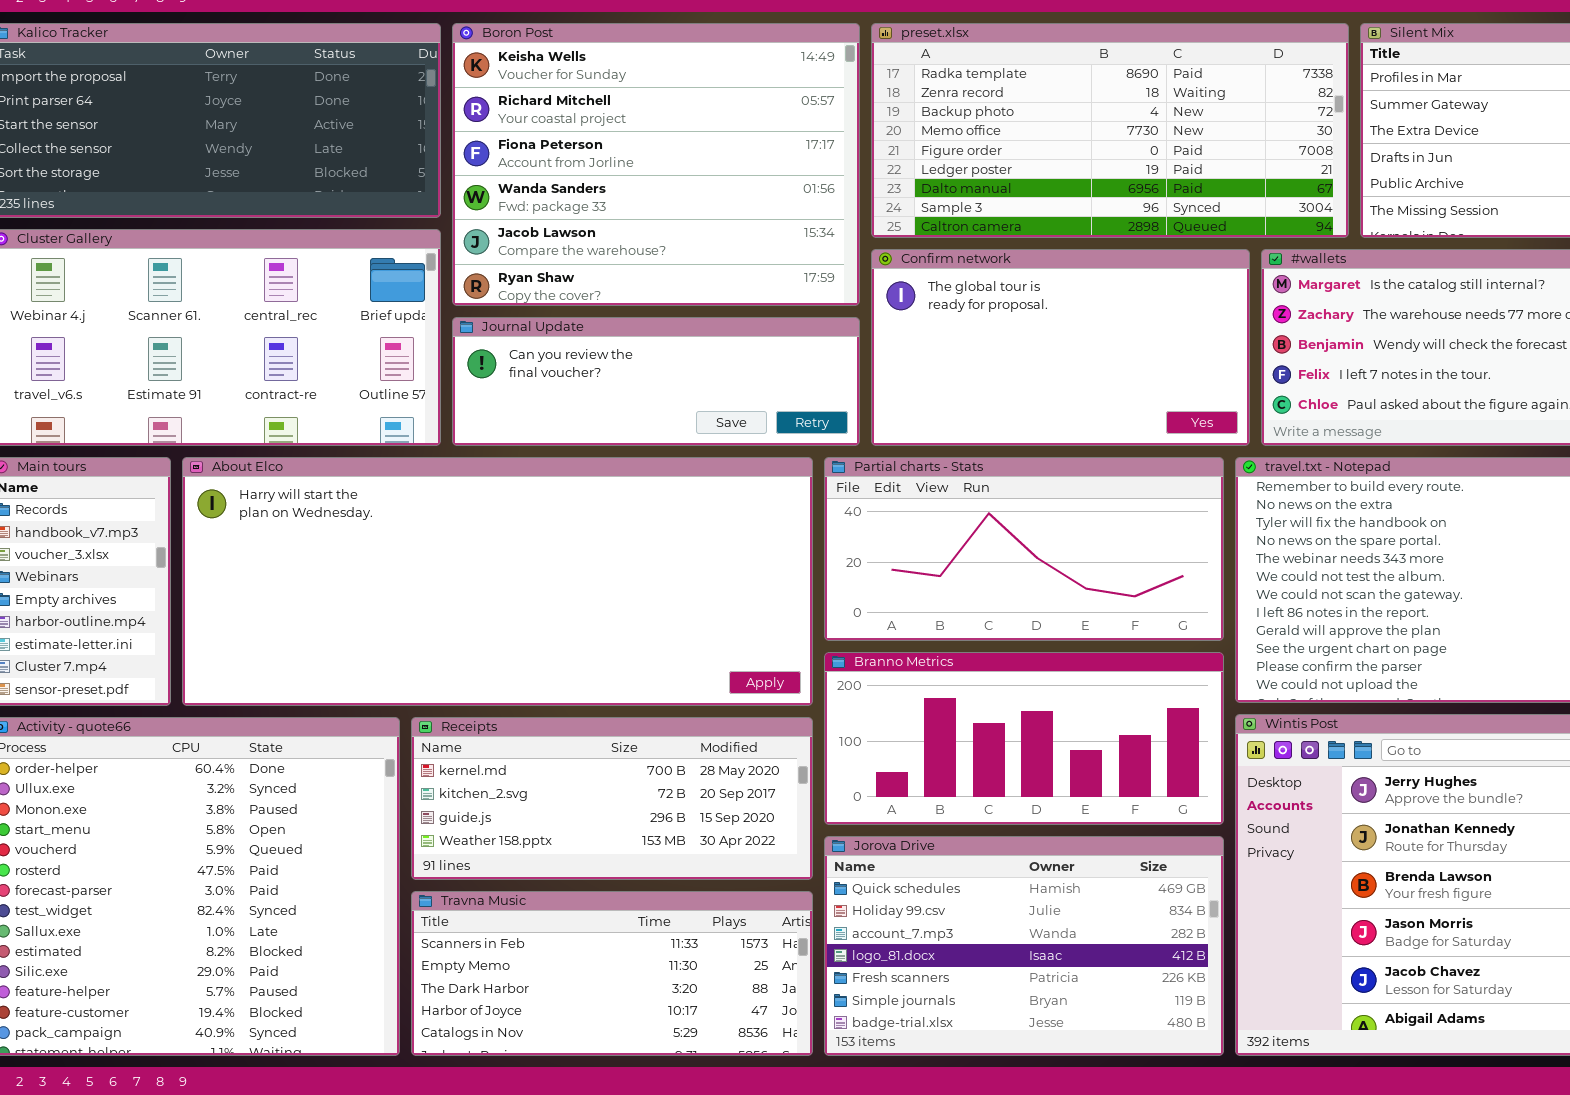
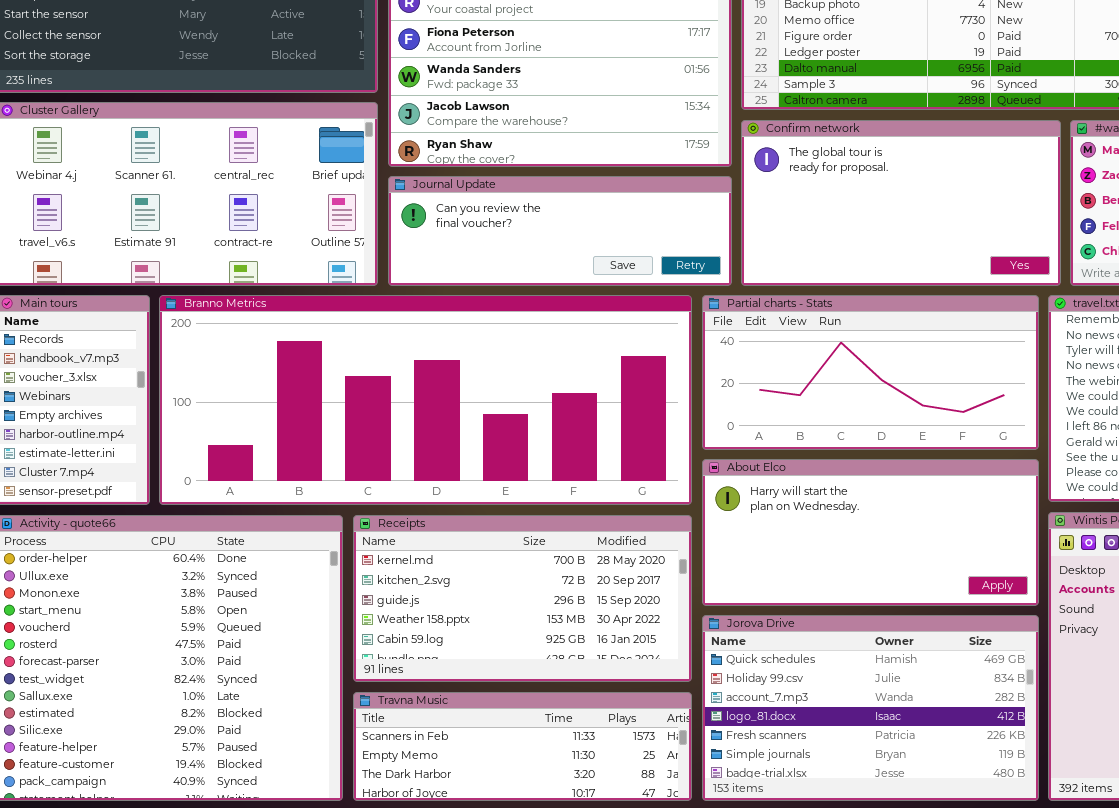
About Elco: [182,457,813,706] -> [702,459,1039,606], moved, resized
Branno Metrics: [824,652,1224,825] -> [159,295,692,505], moved, resized
Receipts: [411,717,813,880] -> [353,515,692,682], resized
Travna Music: [411,891,813,1056] -> [353,692,692,801], resized

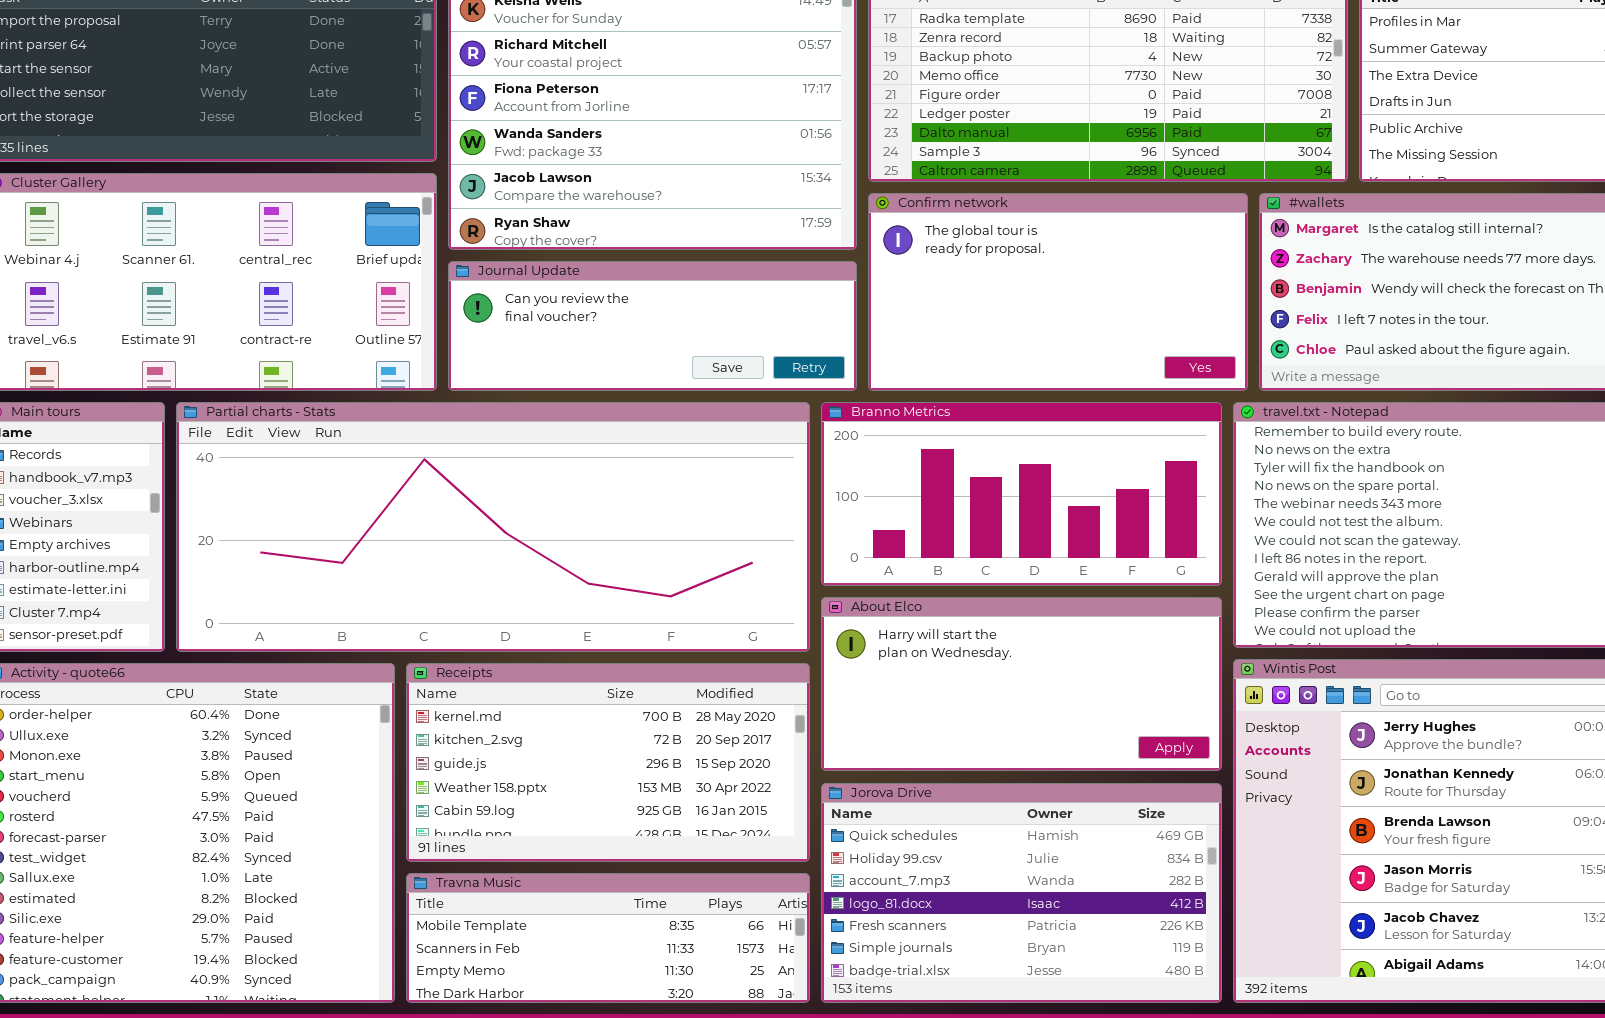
Branno Metrics: [159,295,692,505] -> [821,402,1222,586], moved, resized
Partial charts - Stats: [702,295,1039,450] -> [176,402,810,652], moved, resized
Travna Music: [353,692,692,801] -> [406,873,810,1003], scrolled up 1 row

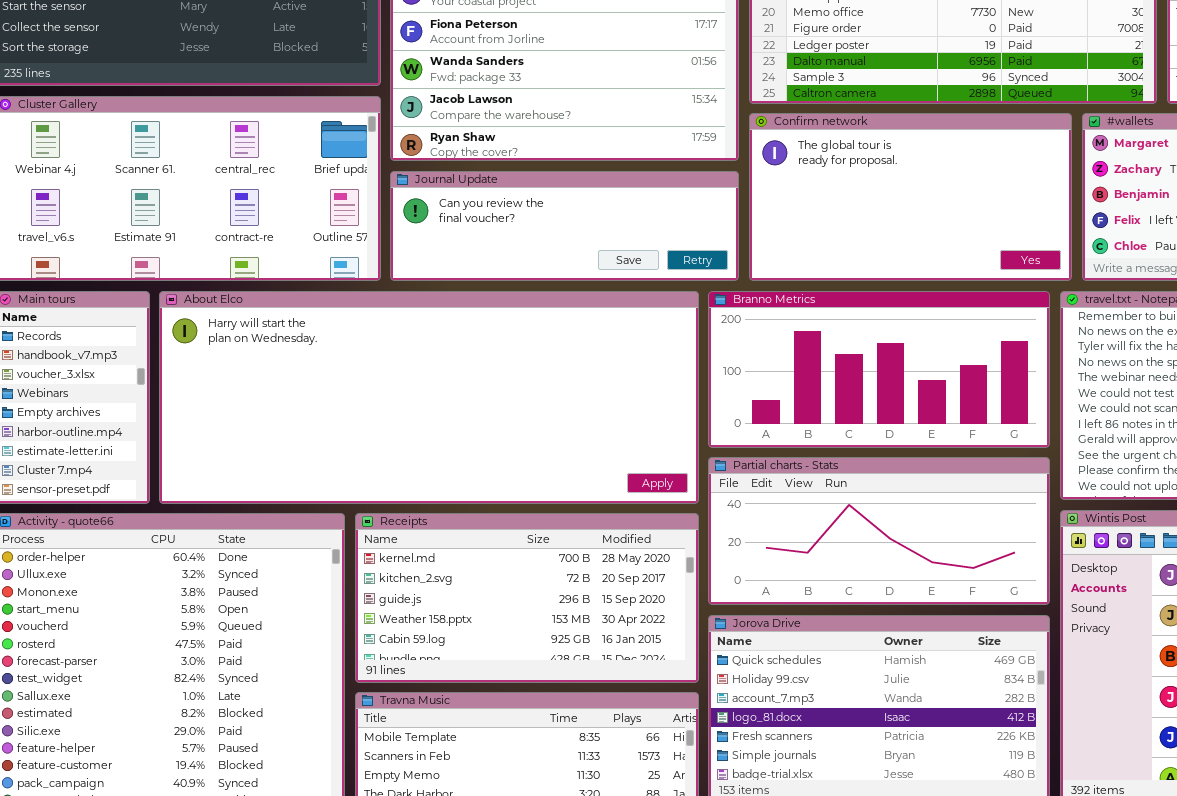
Partial charts - Stats: [176,402,810,652] -> [708,457,1050,605], moved, resized
About Elco: [821,597,1222,771] -> [159,291,699,504], moved, resized

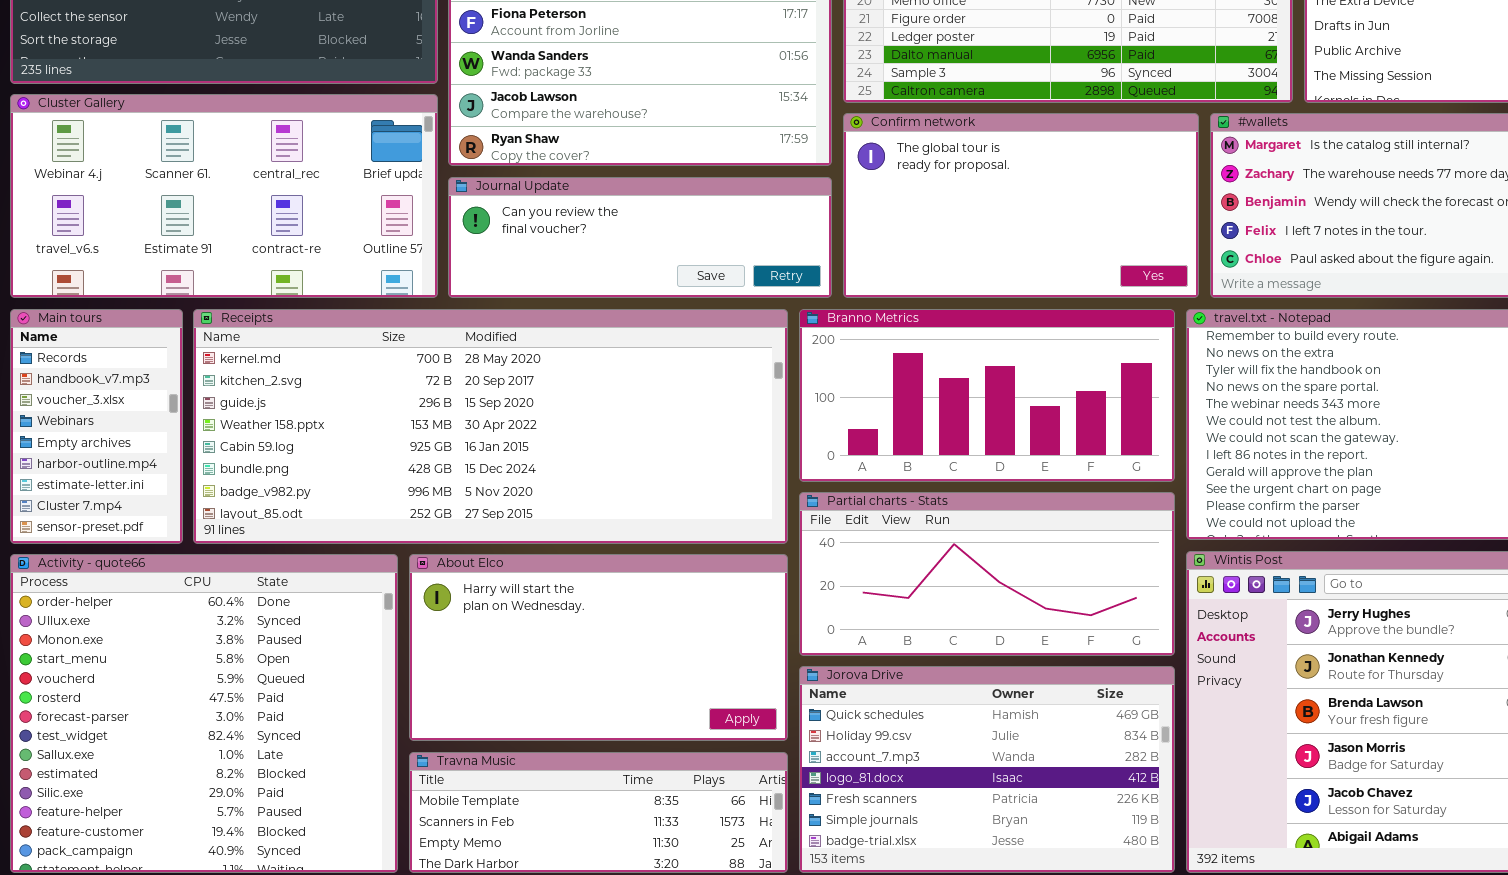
About Elco: [159,291,699,504] -> [409,554,788,741], moved, resized
Receipts: [355,513,699,683] -> [193,309,788,544], moved, resized

